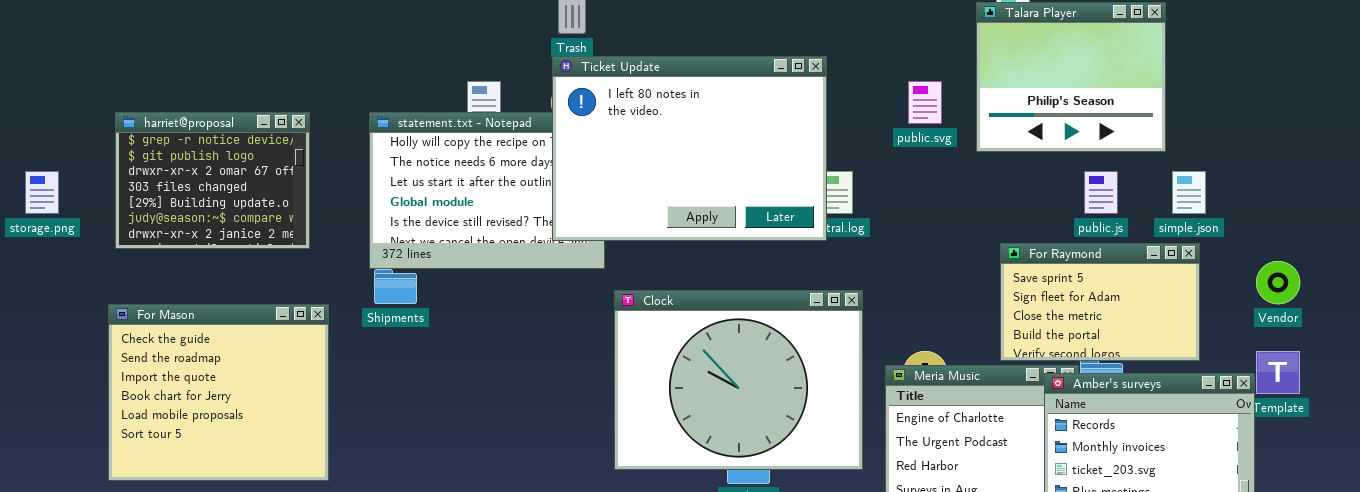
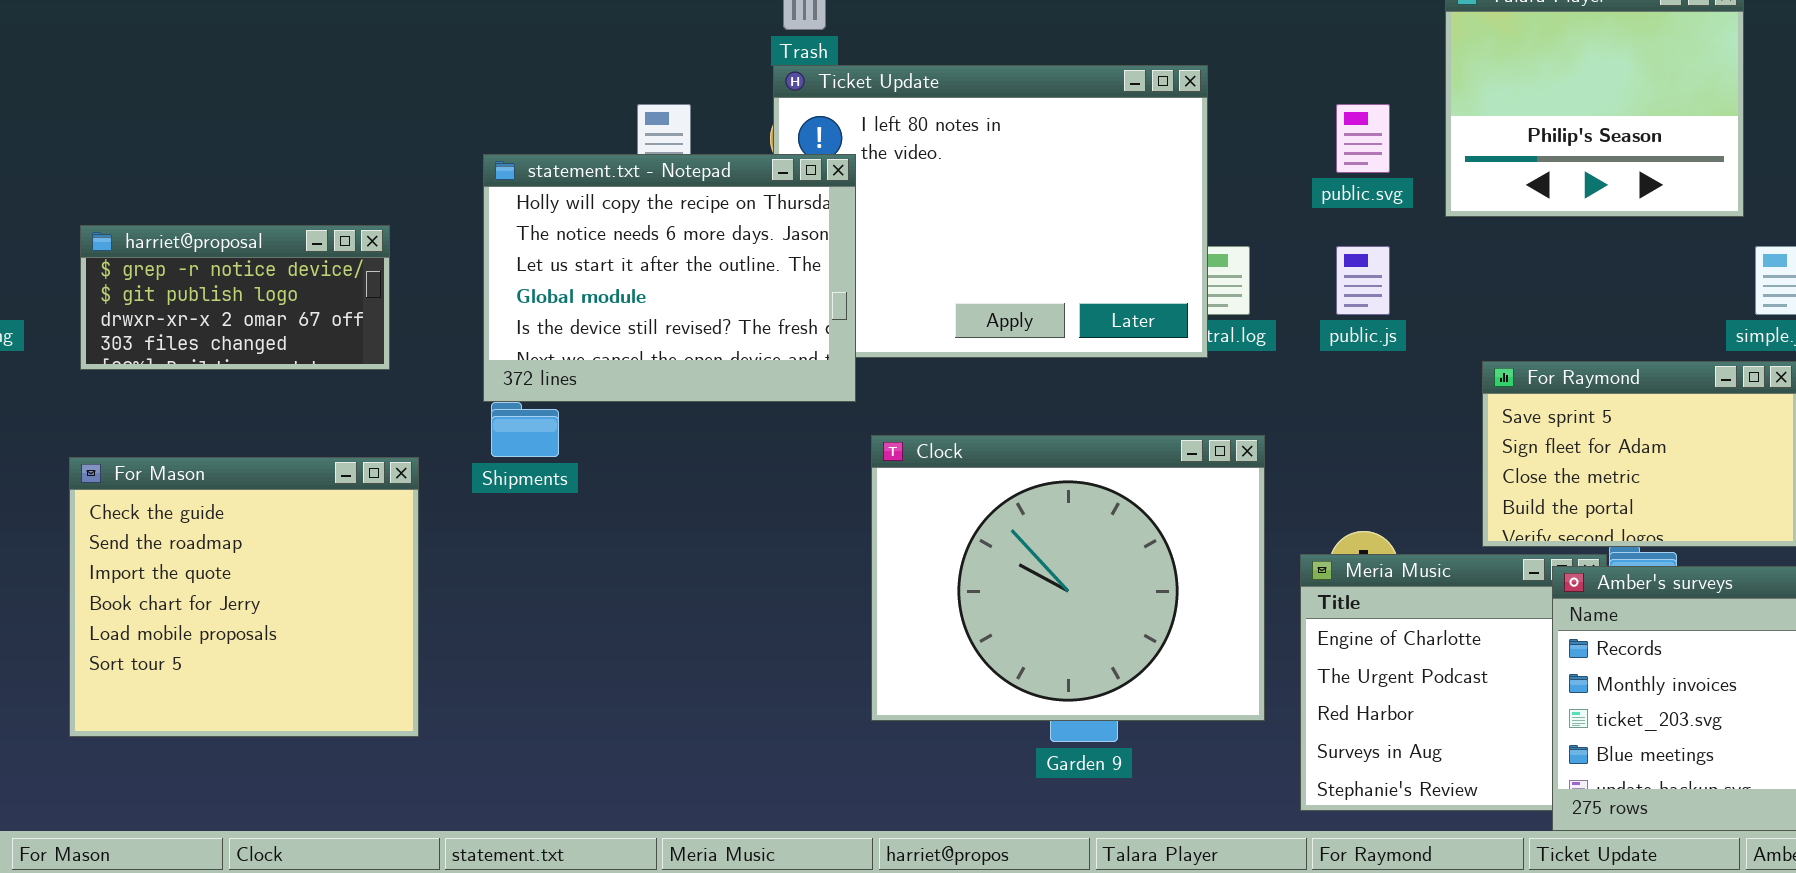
harriet@proposal: [115,112,310,249] -> [80,225,390,370], resized
statement.txt - Notepad: [369,112,605,269] -> [483,154,856,402], raised
public.js: [1084,171,1118,214] -> [1336,246,1390,315], moved

